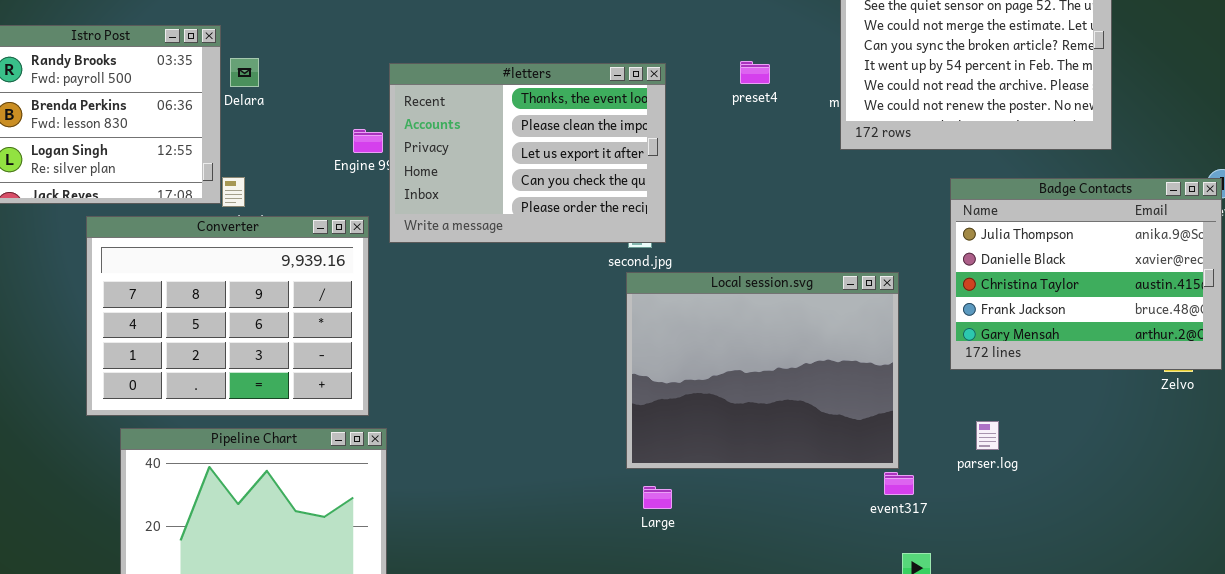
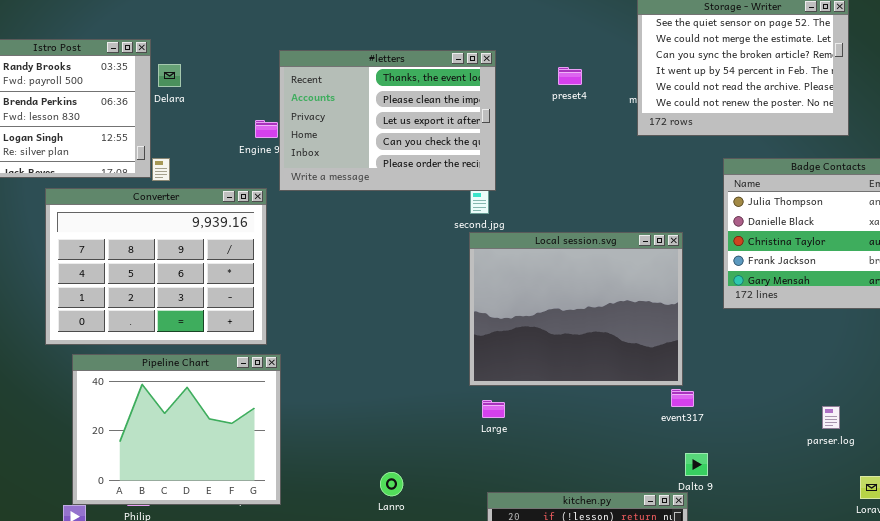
#letters: [389,63,666,243] -> [279,50,496,191], moved
parser.log: [976,421,999,450] -> [822,406,840,429], moved

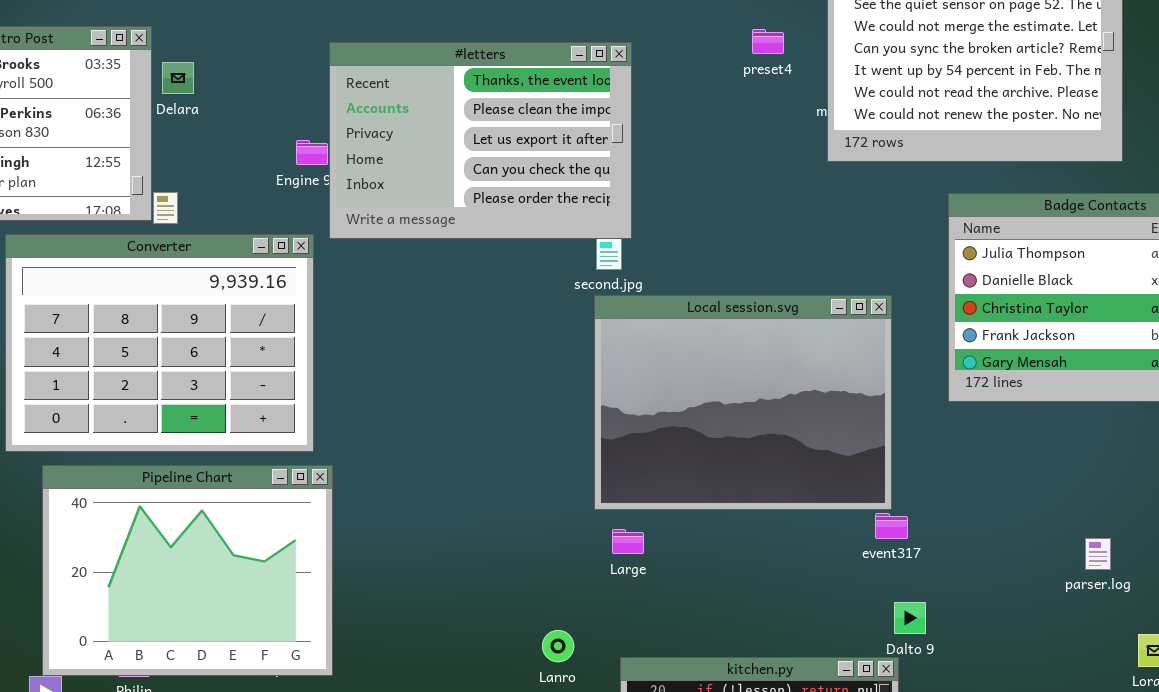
preset4: [558,67,582,85] -> [752,29,784,54], moved
Lanro: [380,472,403,496] -> [542,630,574,662], moved

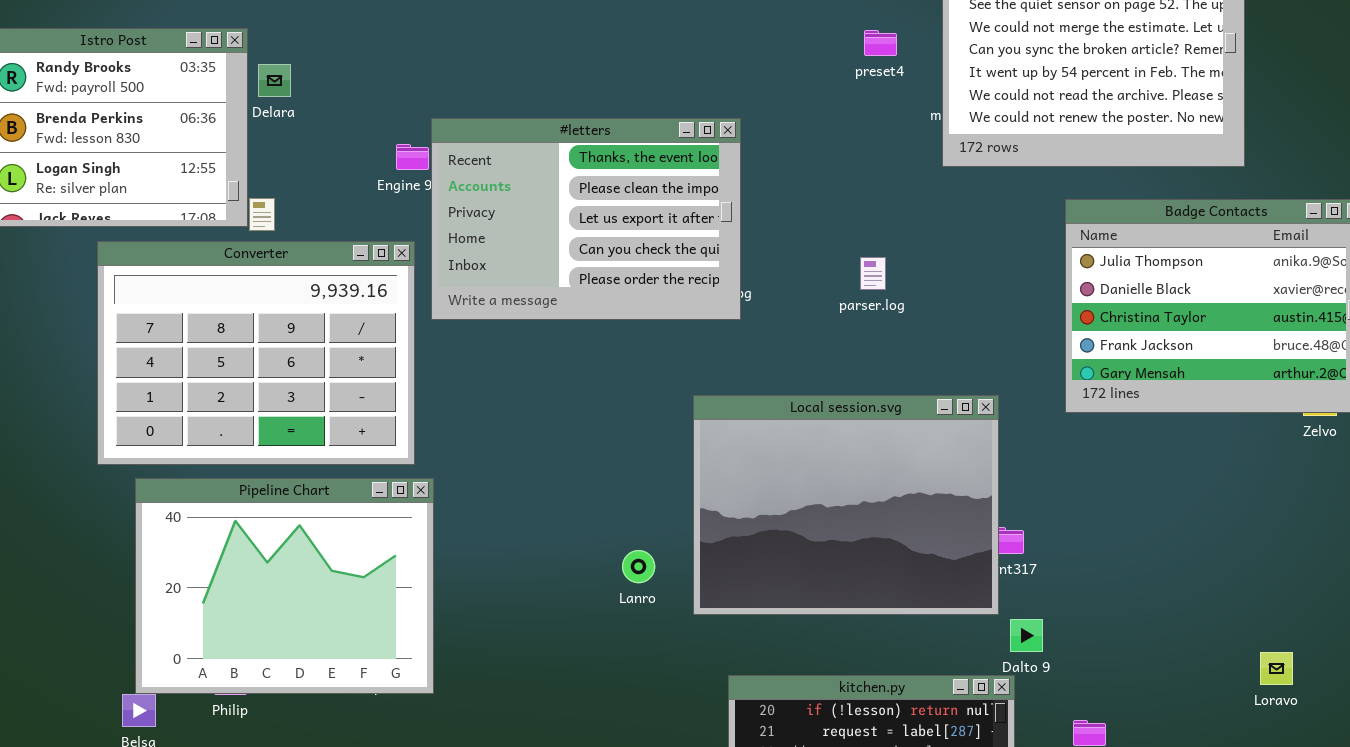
#letters: [329,42,632,239] -> [431,118,741,320], moved
Local session.svg: [594,295,892,510] -> [693,395,999,615], moved
parser.log: [1085,538,1111,570] -> [860,257,886,290], moved
Lanro: [542,630,574,662] -> [622,550,655,583], moved

